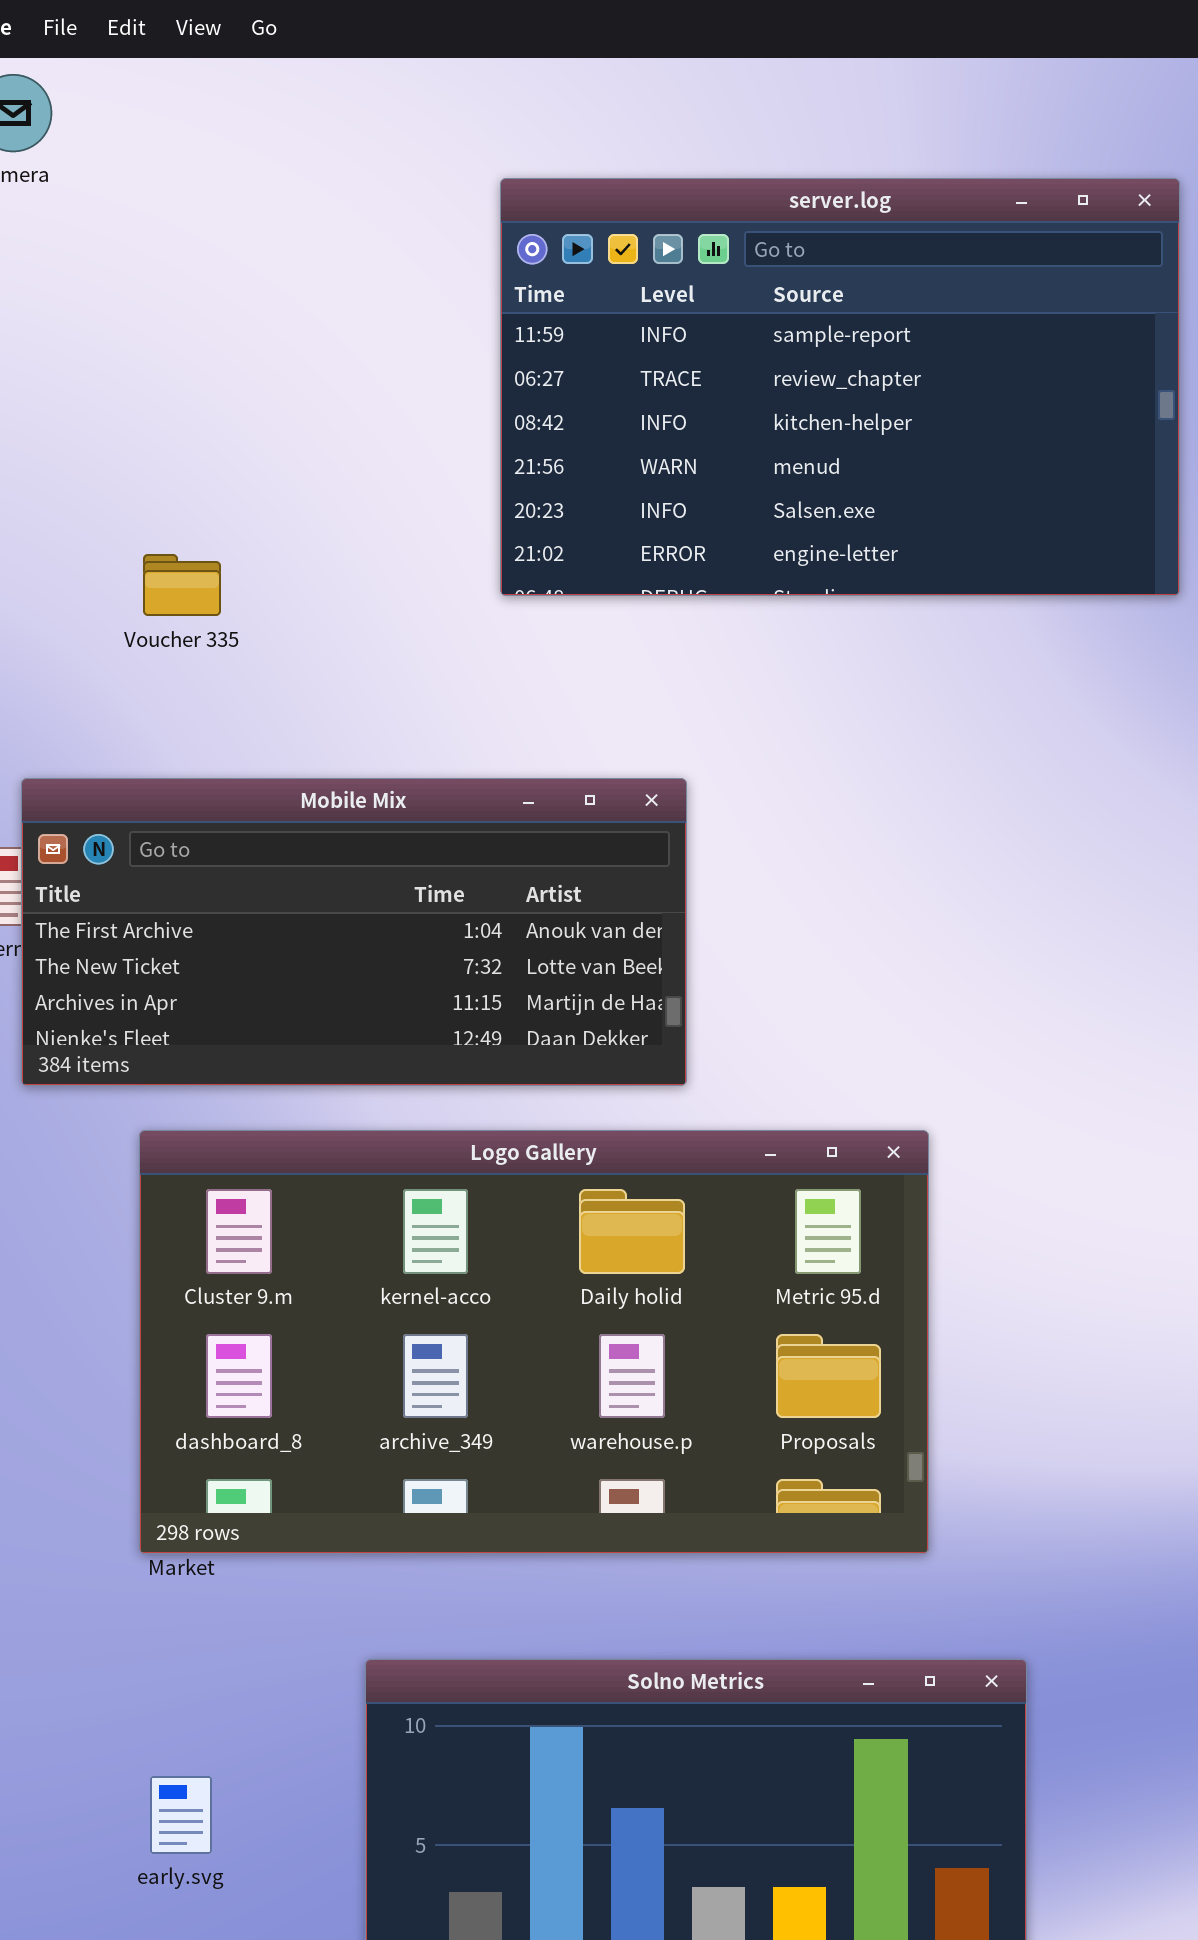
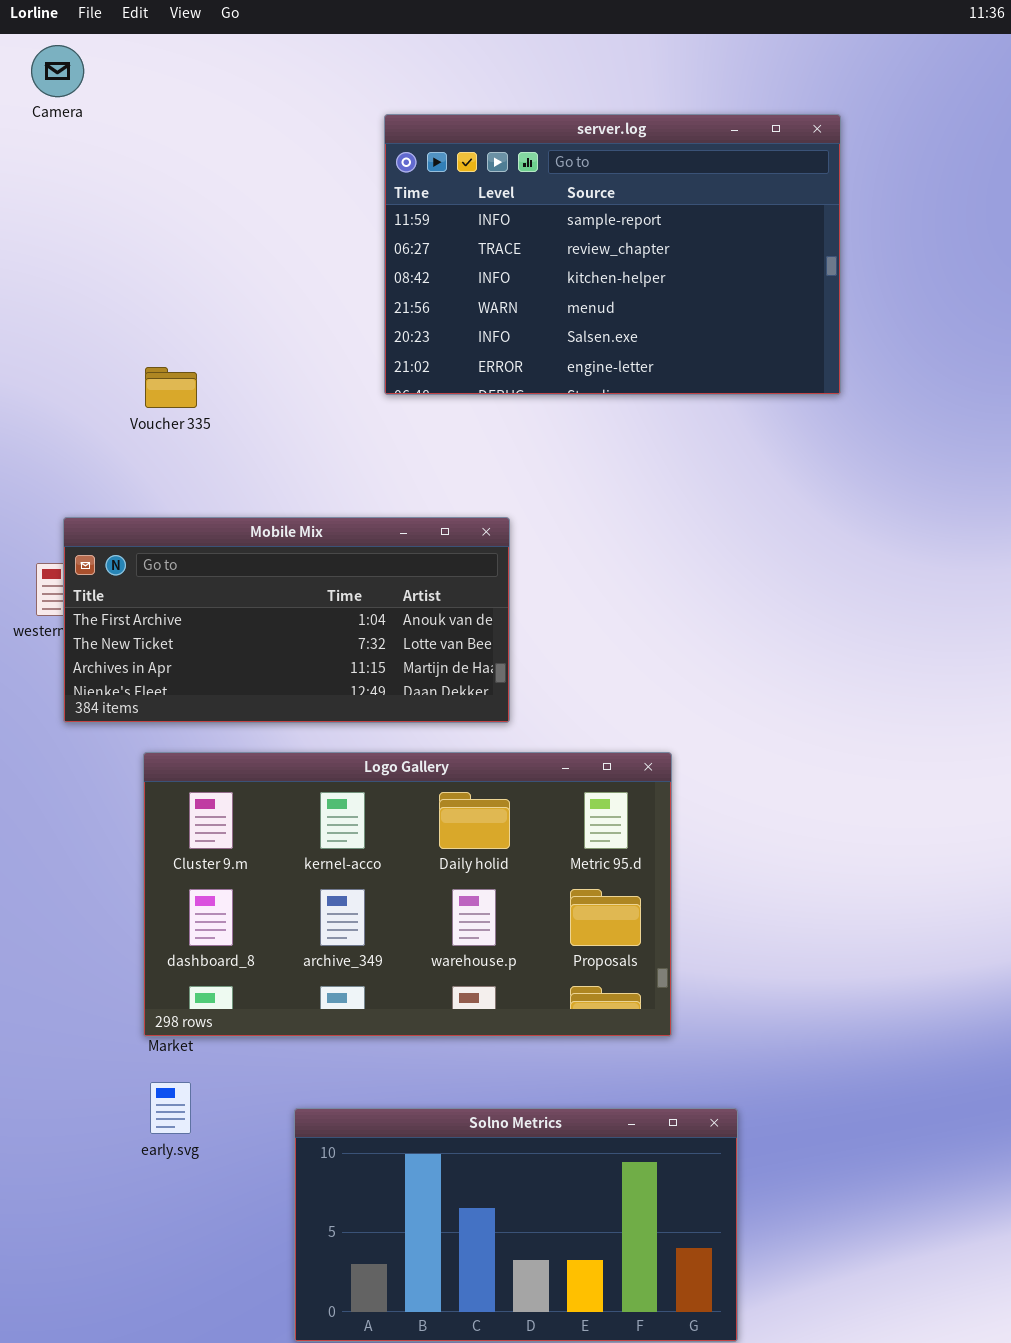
early.svg: [150,1776,212,1854] -> [150,1082,191,1134], moved

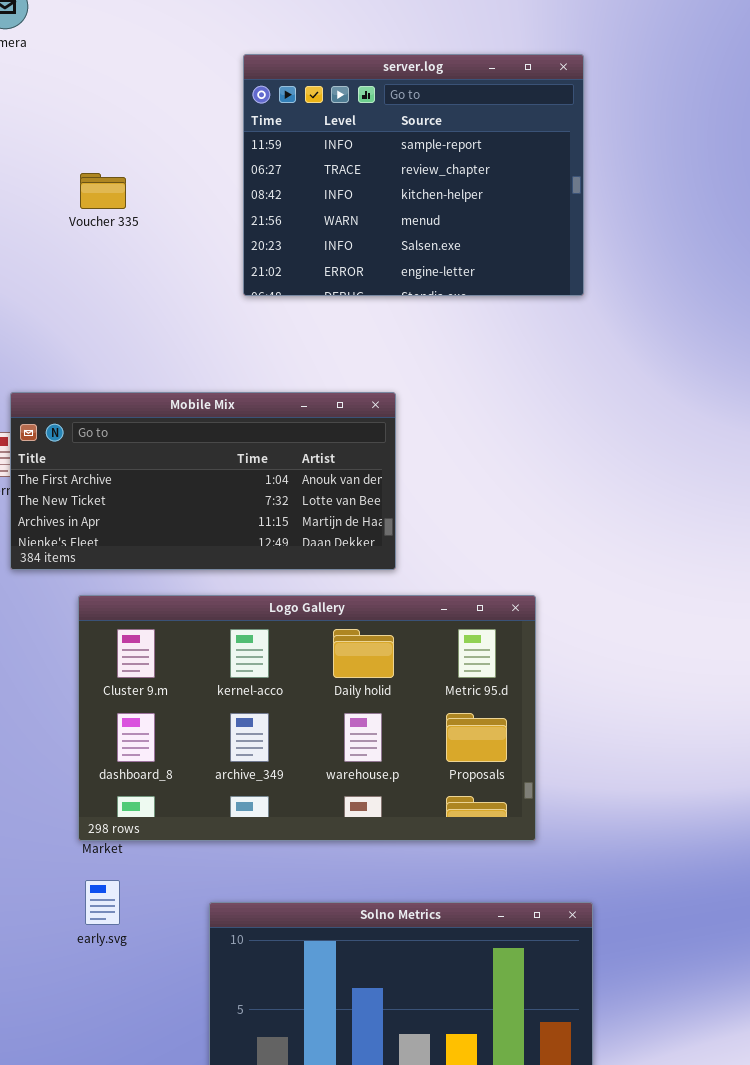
server.log: [384,114,841,395] -> [243,54,584,296], moved, resized
Voucher 335: [145,367,197,408] -> [80,173,126,209], moved

